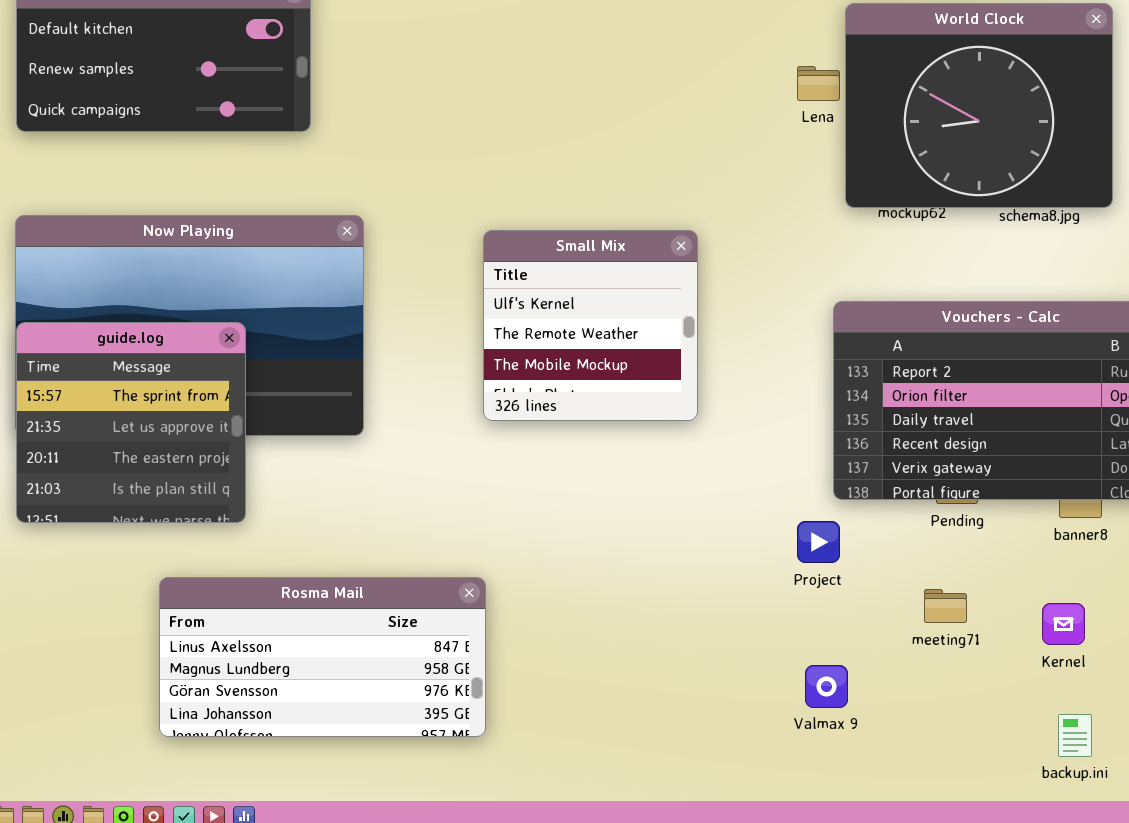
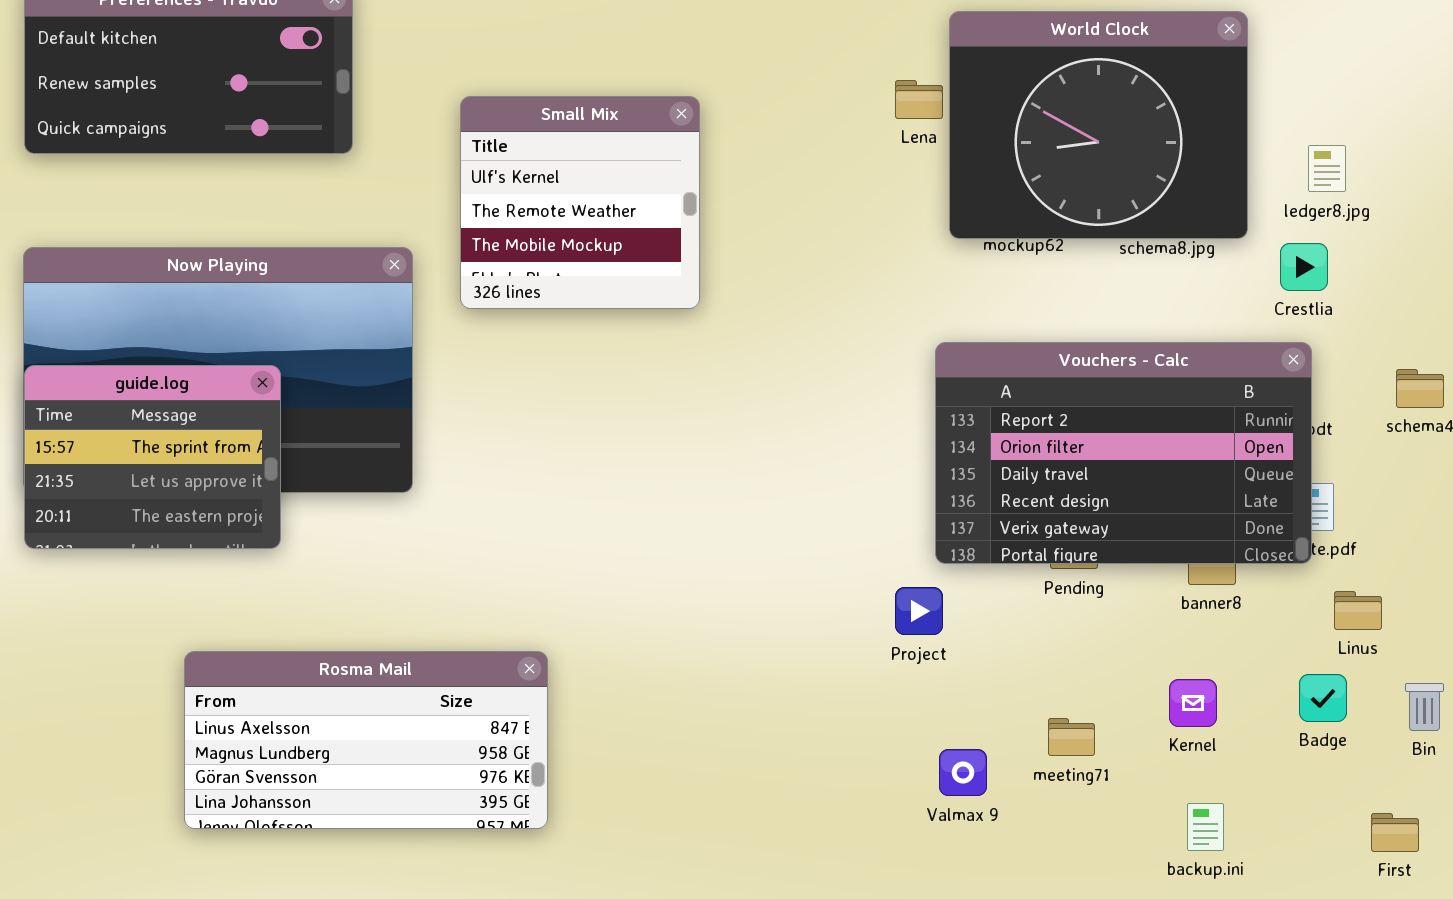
Small Mix: [483,230,698,421] -> [460,96,700,309], moved
guide.log: [16,322,246,523] -> [24,365,281,549], resized
meeting71: [924,589,967,623] -> [1048,718,1095,756], moved
Valmax 9: [805,665,848,708] -> [939,749,987,796], moved

